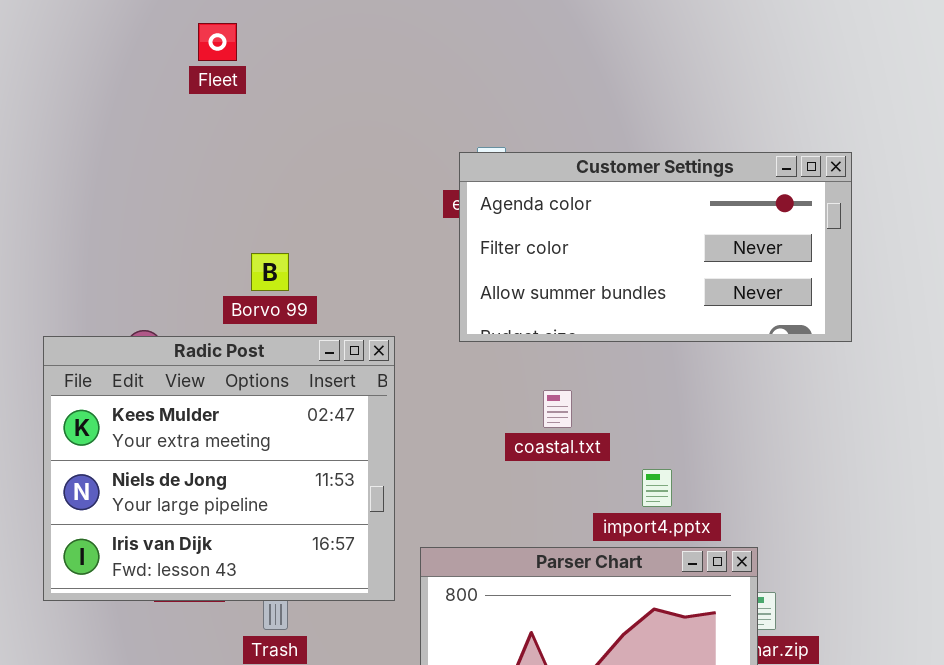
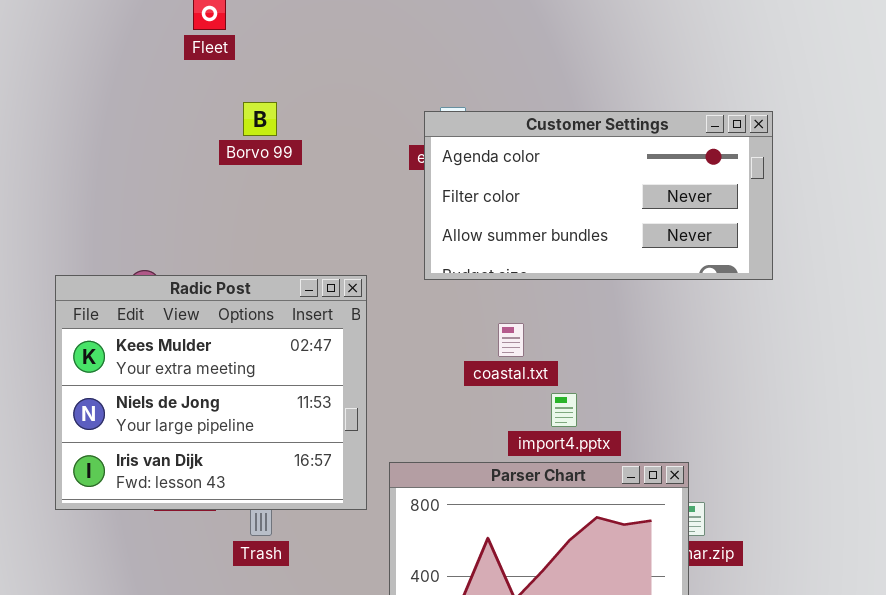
Borvo 99: [251,253,289,291] -> [243,102,277,136], moved
import4.pptx: [642,469,672,507] -> [551,393,577,427], moved

